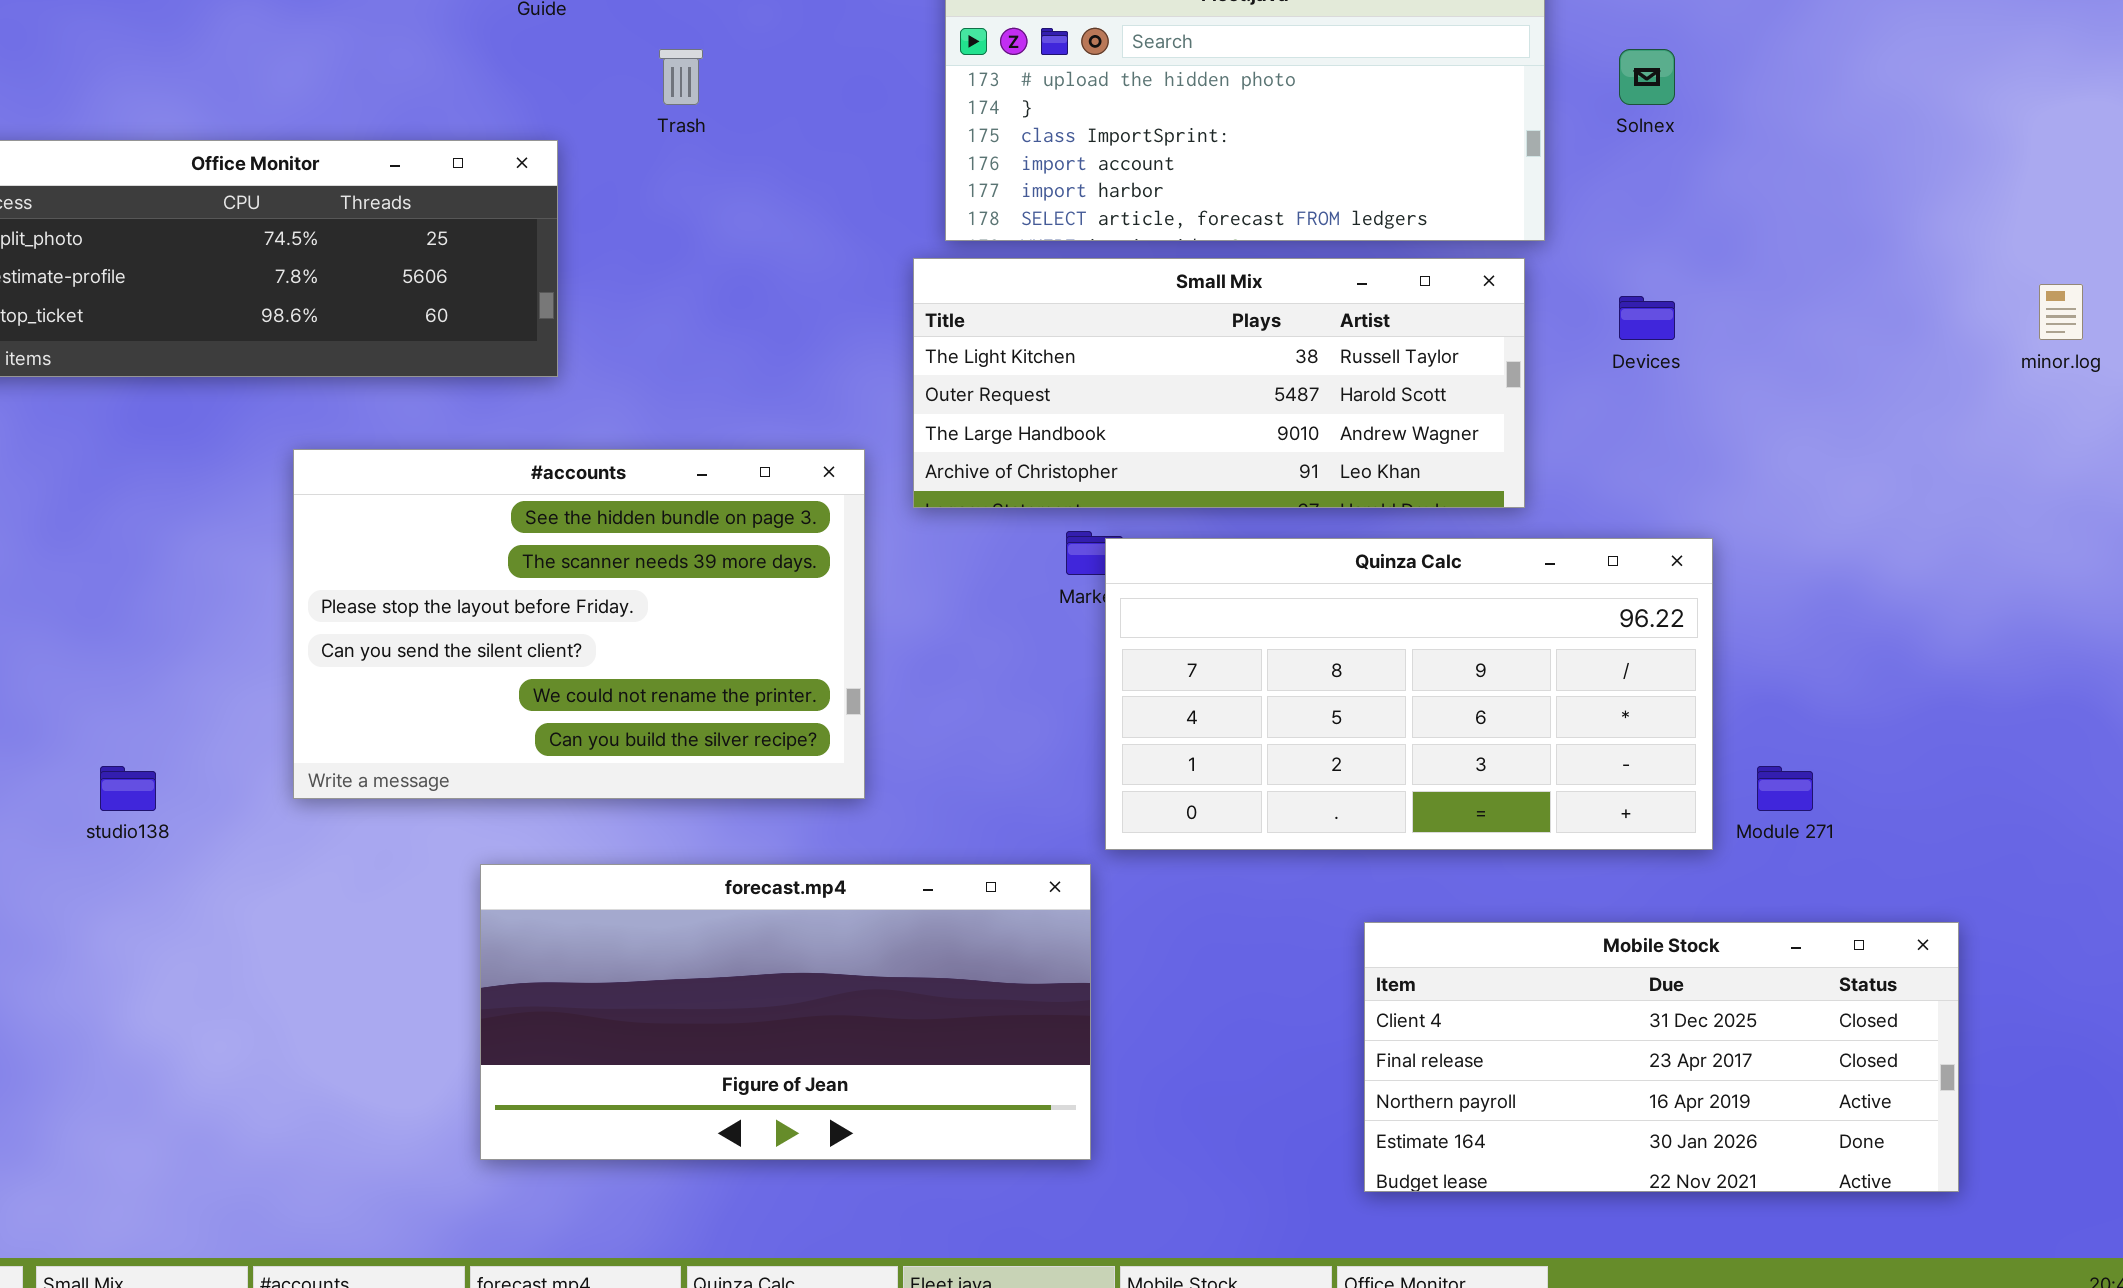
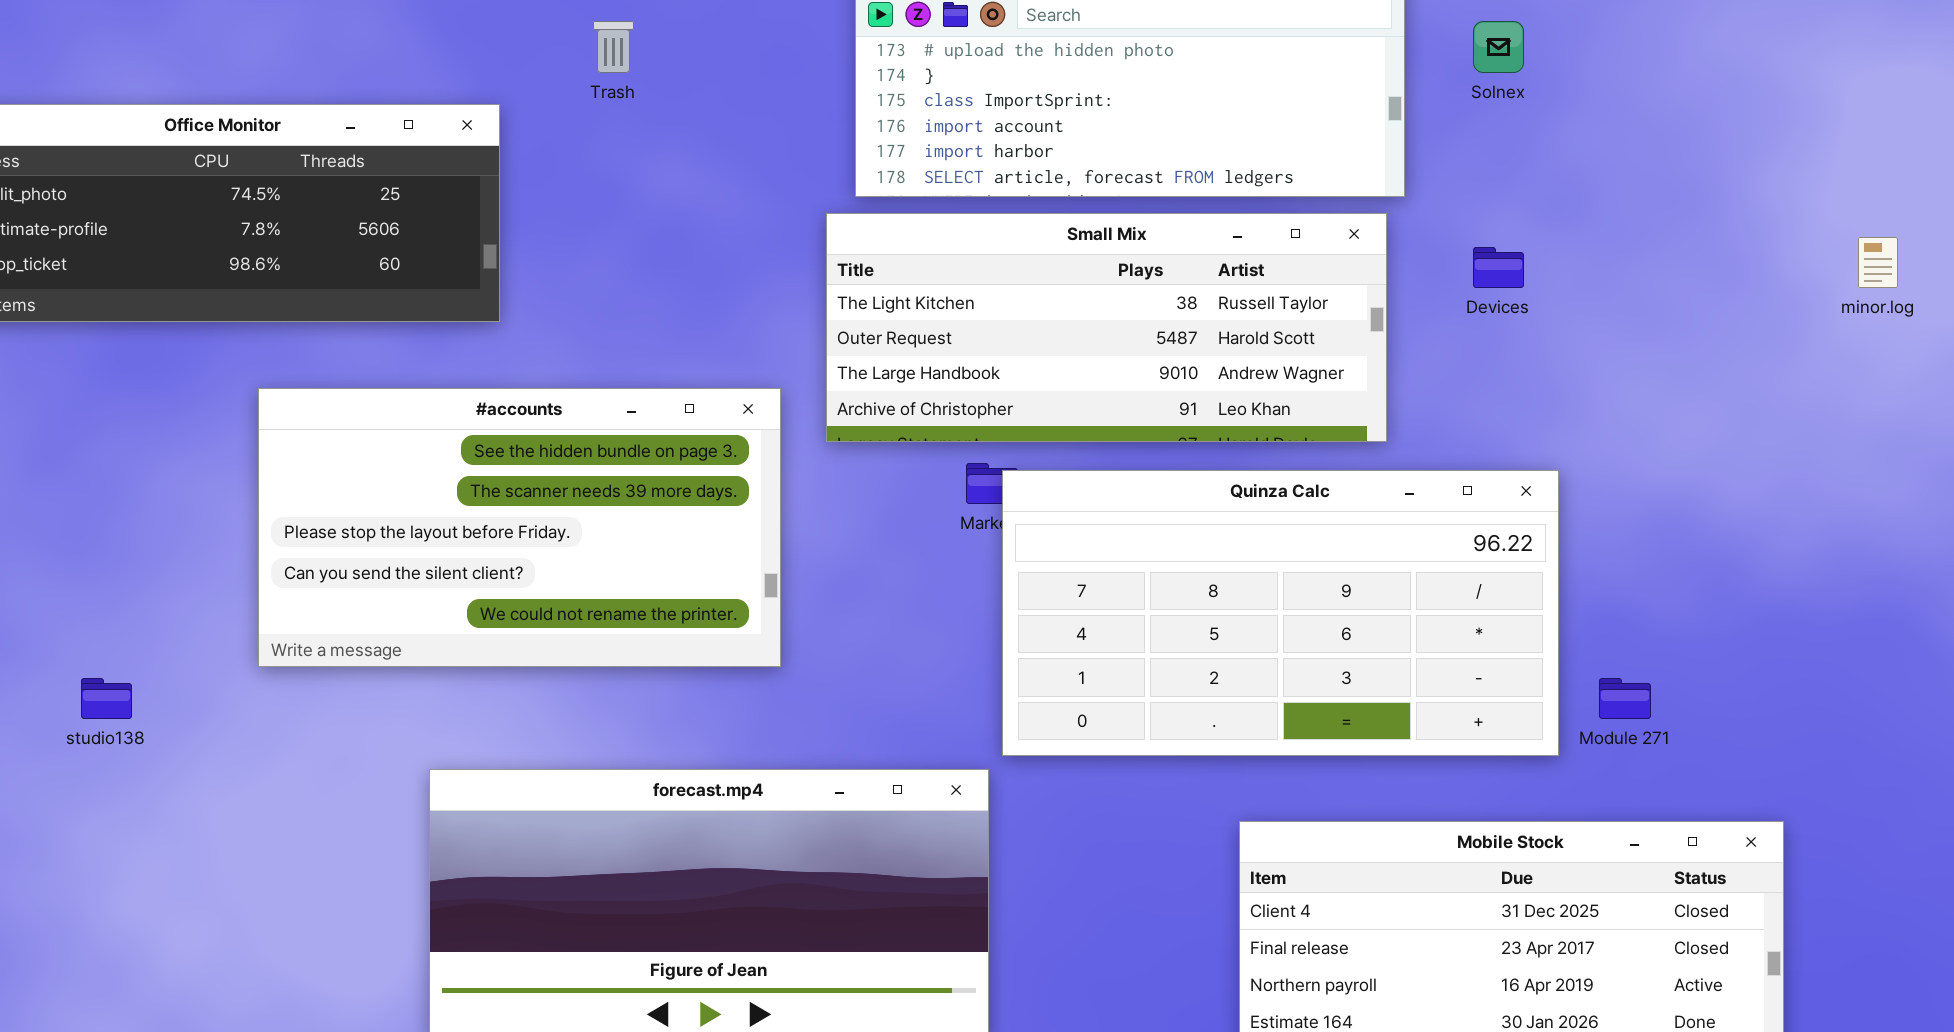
#accounts: [293,449,865,799] -> [258,388,781,667], resized

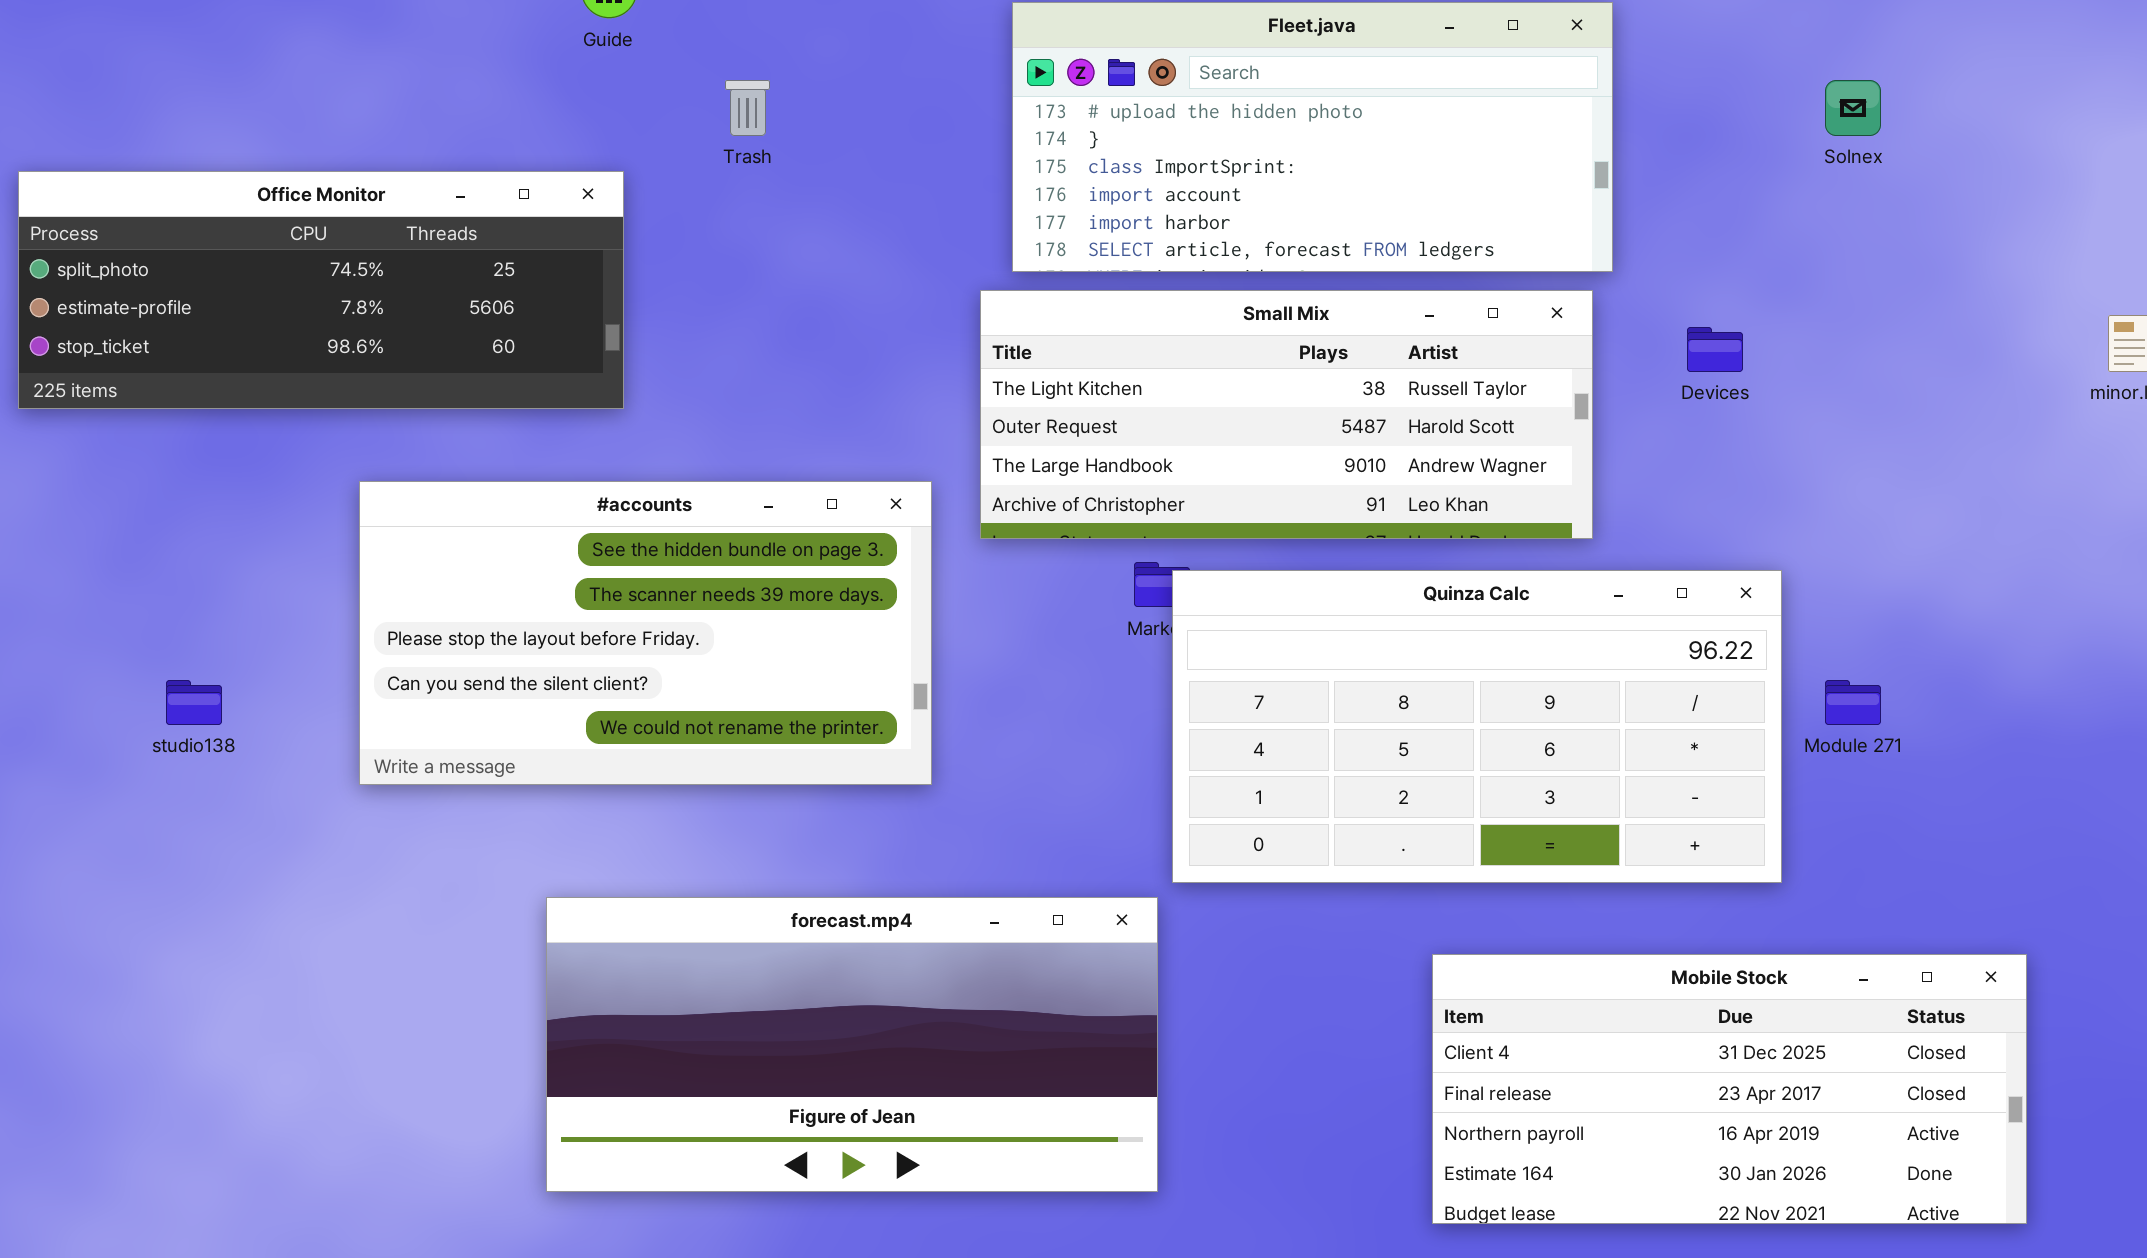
Solnex: [1473,21,1524,73] -> [1825,80,1881,136], moved
studio138: [81,678,132,719] -> [166,680,222,725], moved
Module 271: [1599,678,1651,719] -> [1825,680,1881,725], moved

